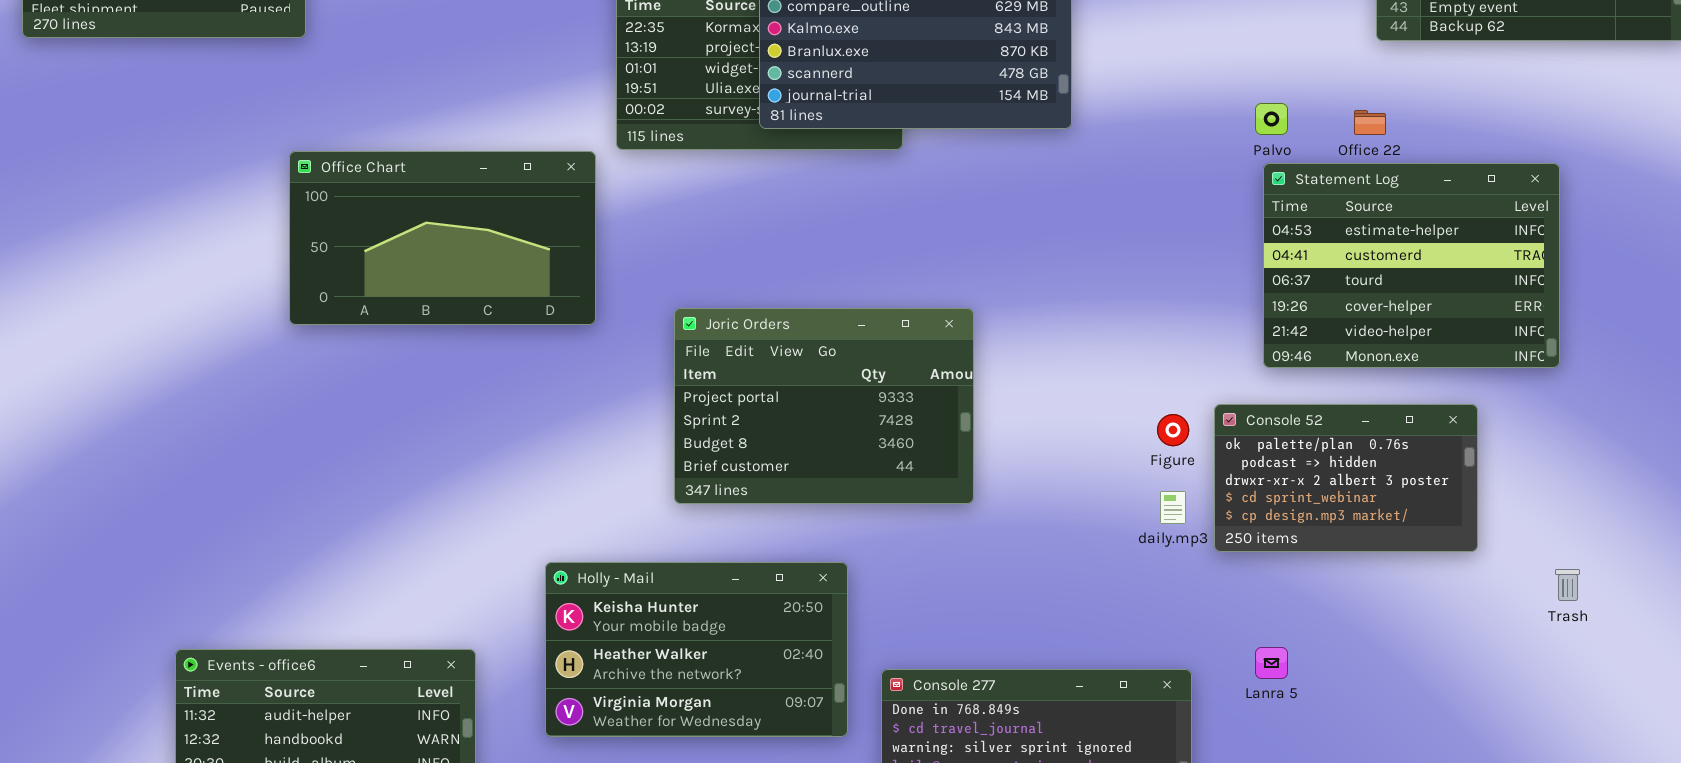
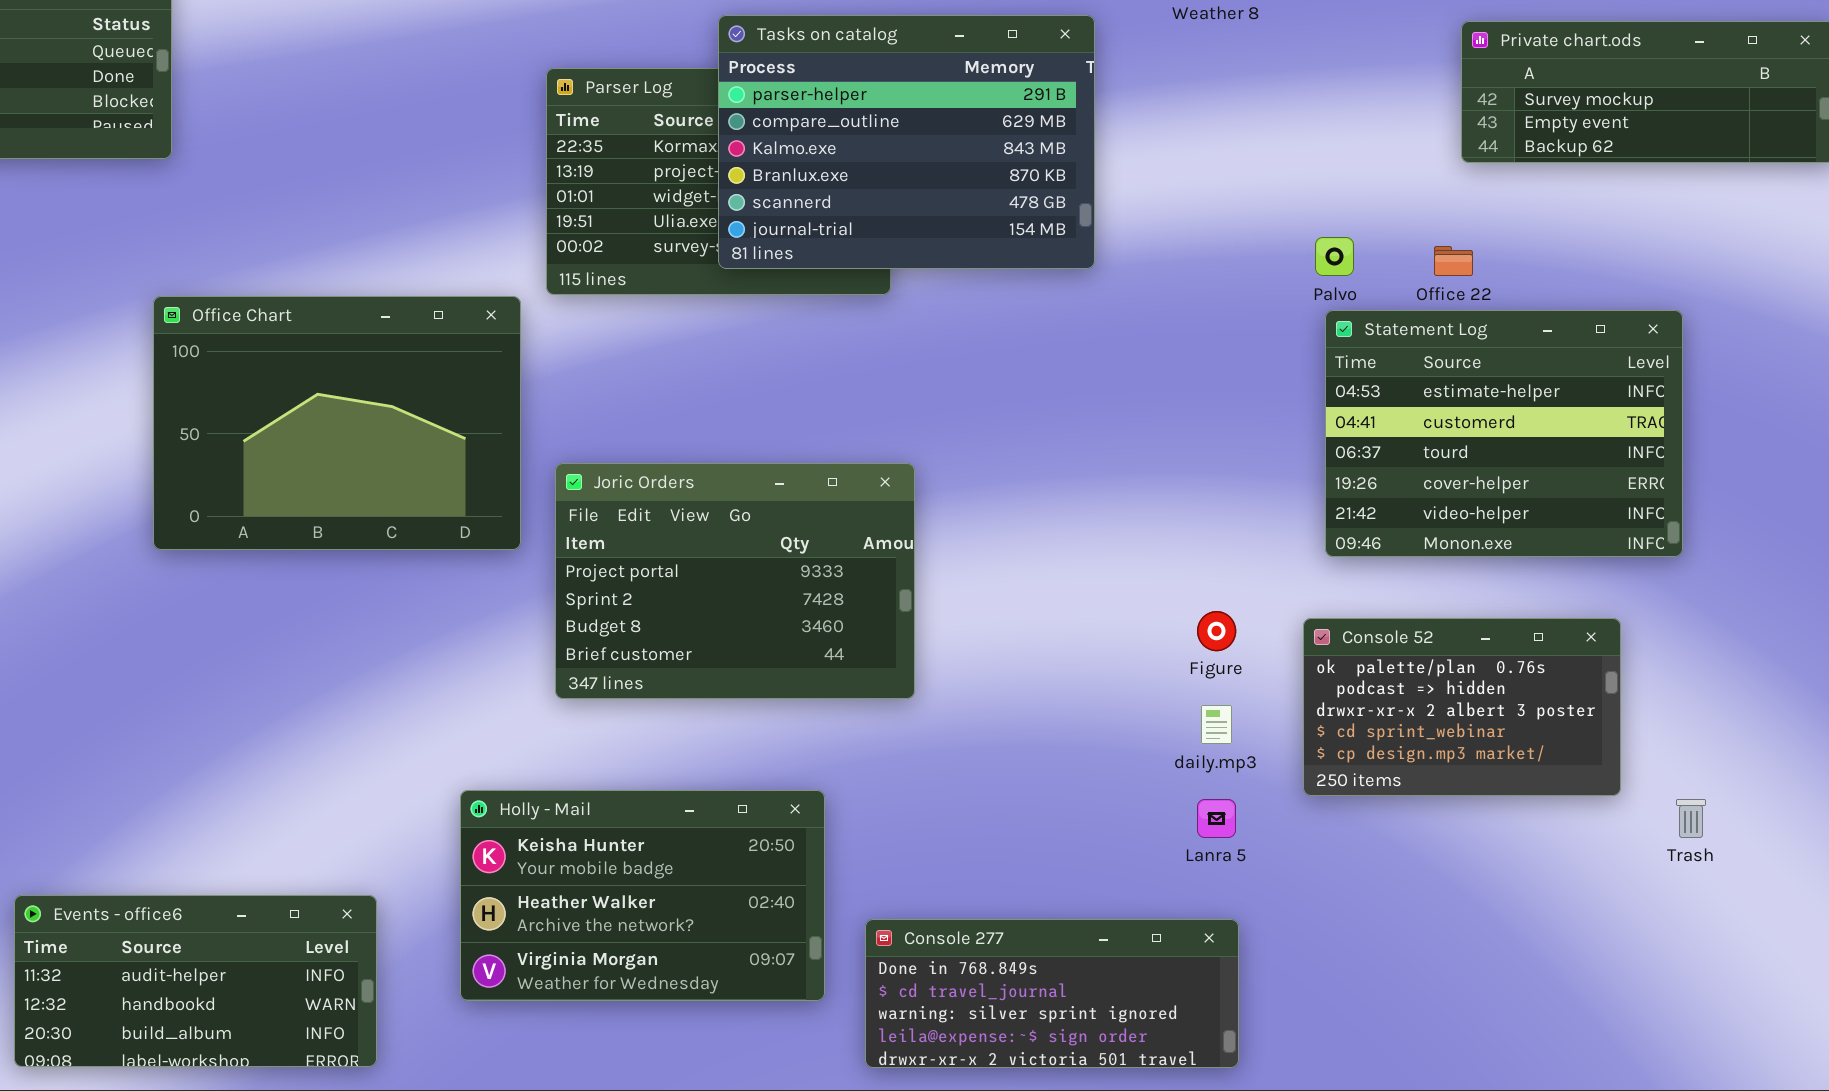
Office Chart: [289,151,596,325] -> [153,296,521,550], resized
Joric Orders: [674,308,974,504] -> [555,463,915,699], moved
Console 52: [1214,404,1478,552] -> [1303,618,1621,796], moved
Lanra 5: [1255,647,1288,679] -> [1197,799,1236,838], moved

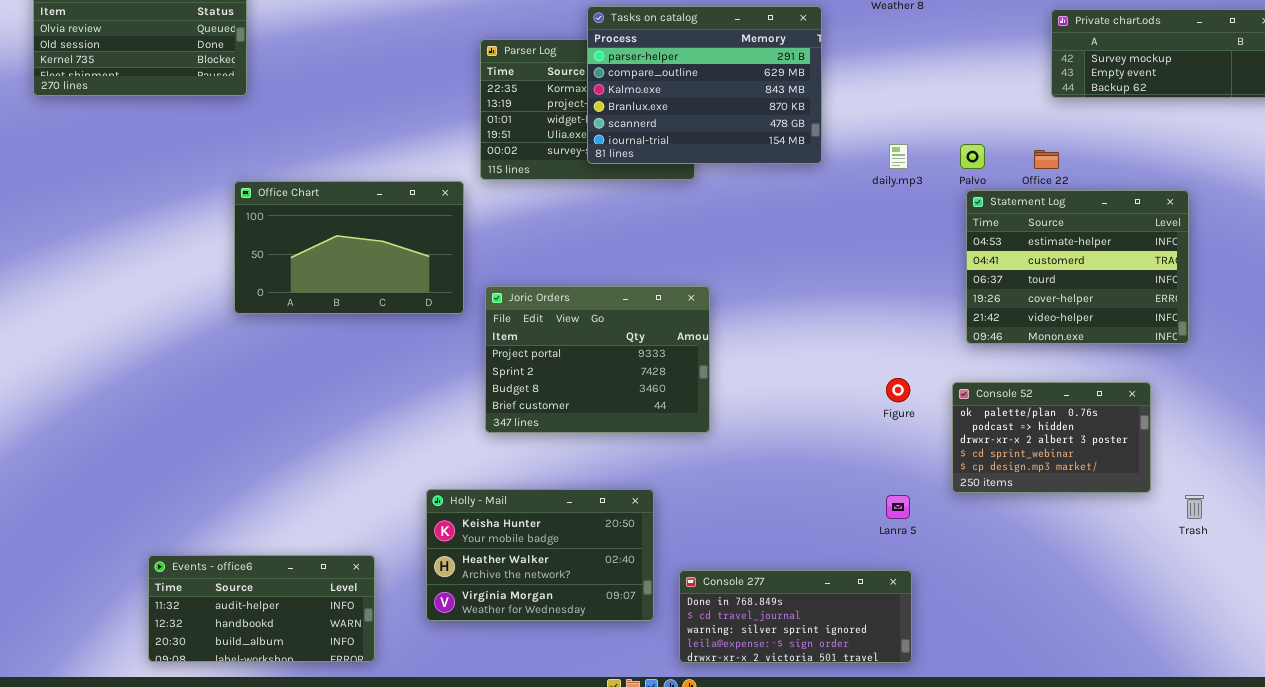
Office Chart: [153,296,521,550] -> [234,181,464,314], resized
daily.mp3: [1201,705,1232,744] -> [889,144,908,169], moved

